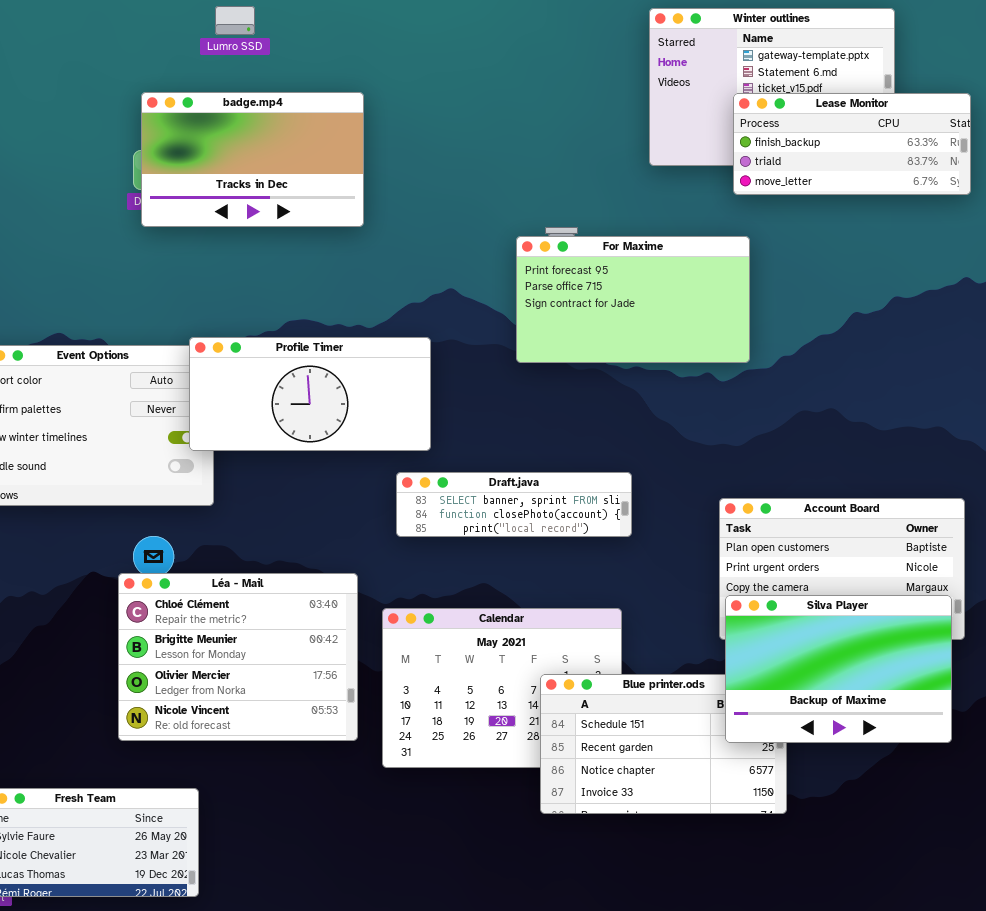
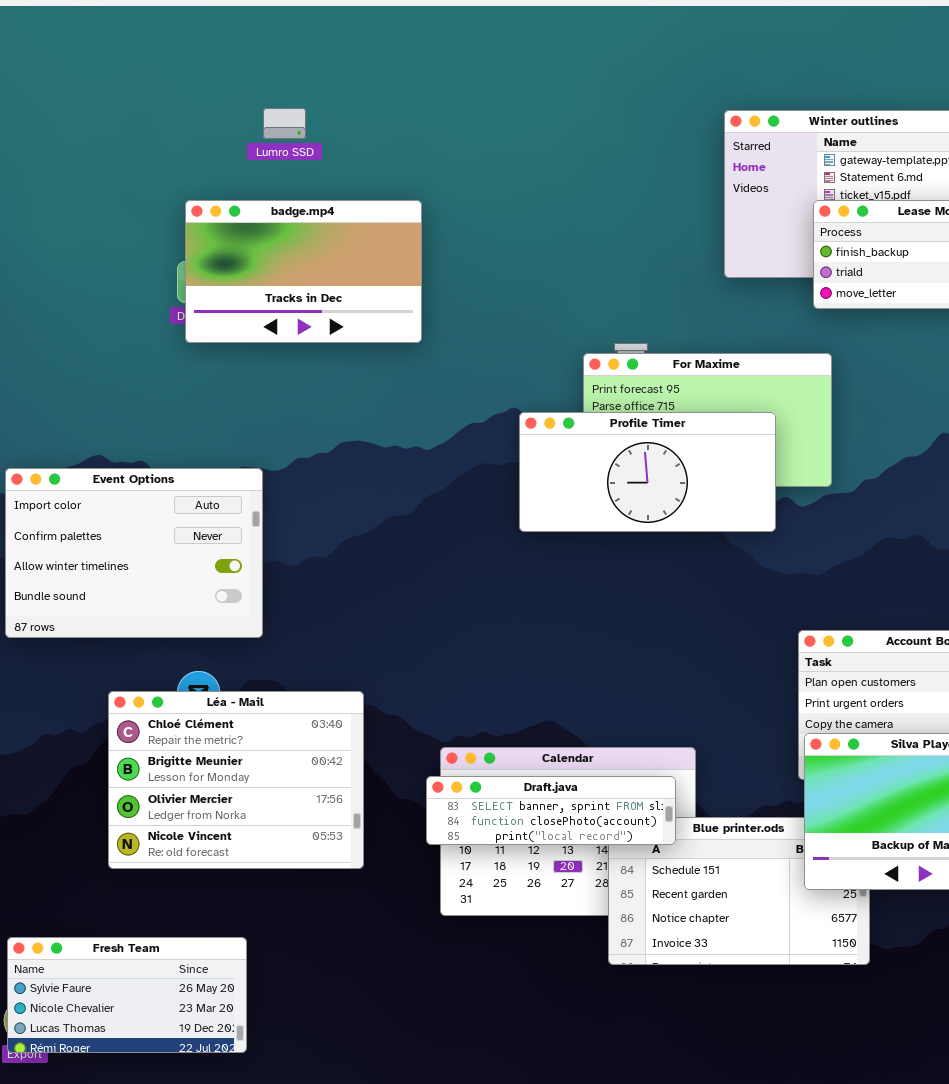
Profile Timer: [189,337,431,451] -> [519,412,776,532], moved
Draft.java: [396,472,632,537] -> [426,776,676,845], moved
Léa - Mail: [118,573,358,741] -> [108,691,364,869], moved

